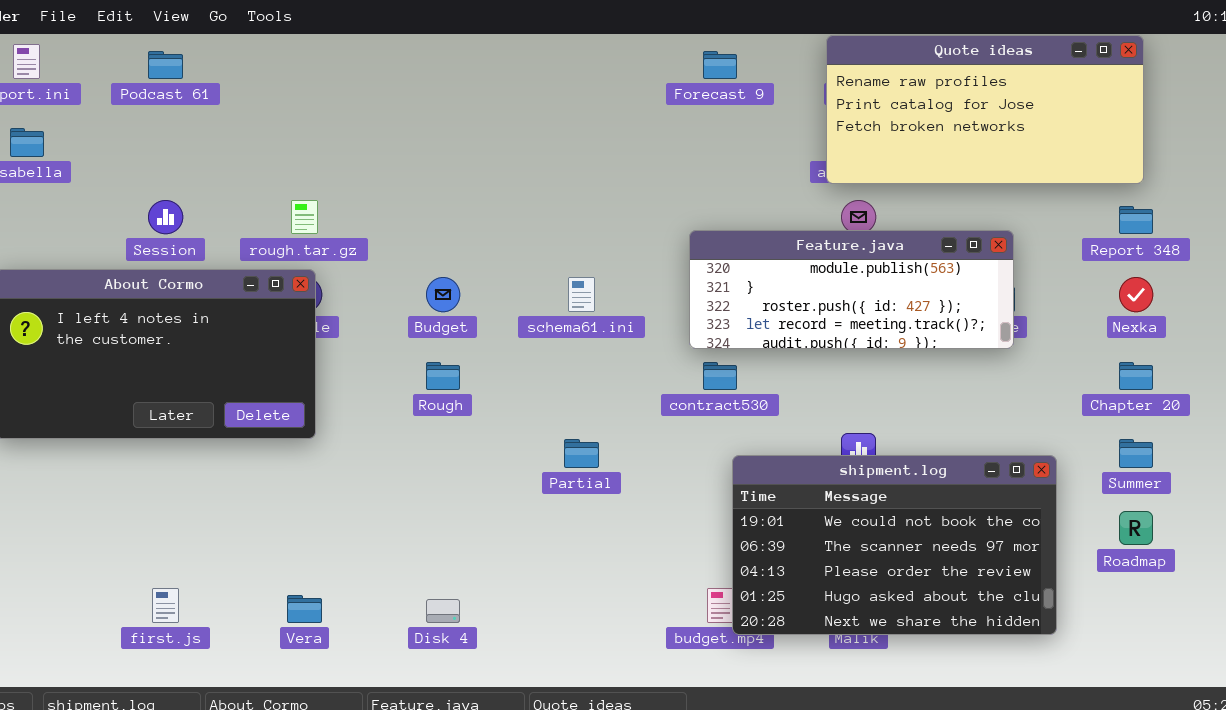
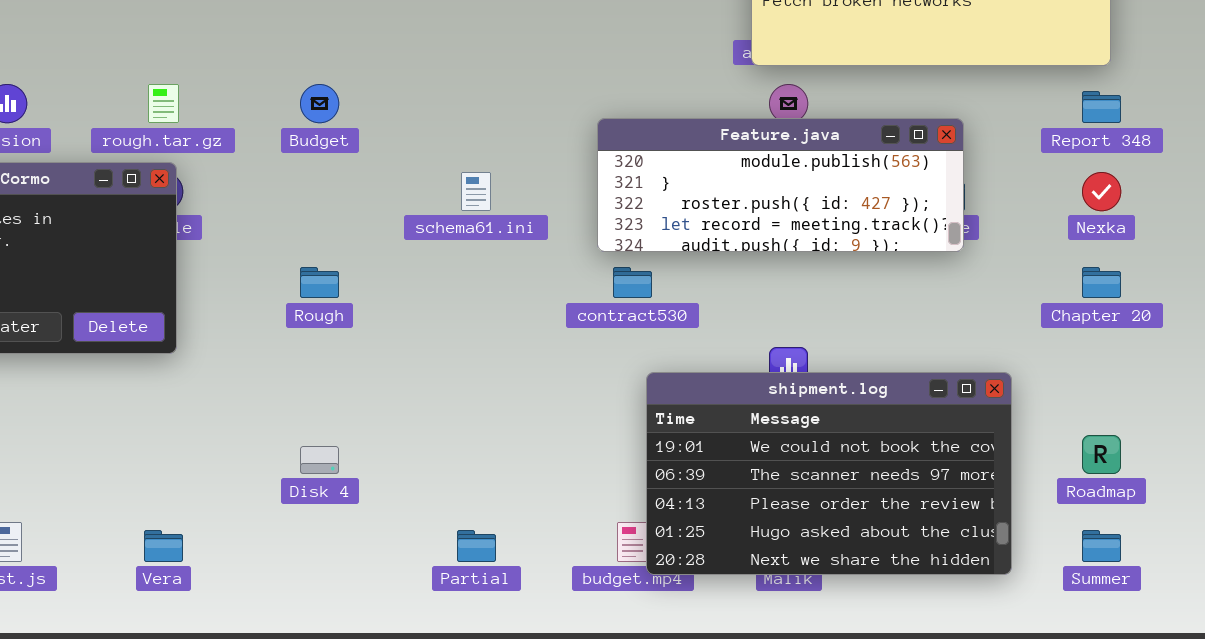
Budget: [426,277,460,312] -> [300,84,339,123], moved
Partial: [564,439,599,468] -> [457,530,496,562], moved
Summer: [1119,439,1153,468] -> [1082,530,1121,562], moved
Disk 4: [426,599,460,623] -> [300,446,339,474], moved

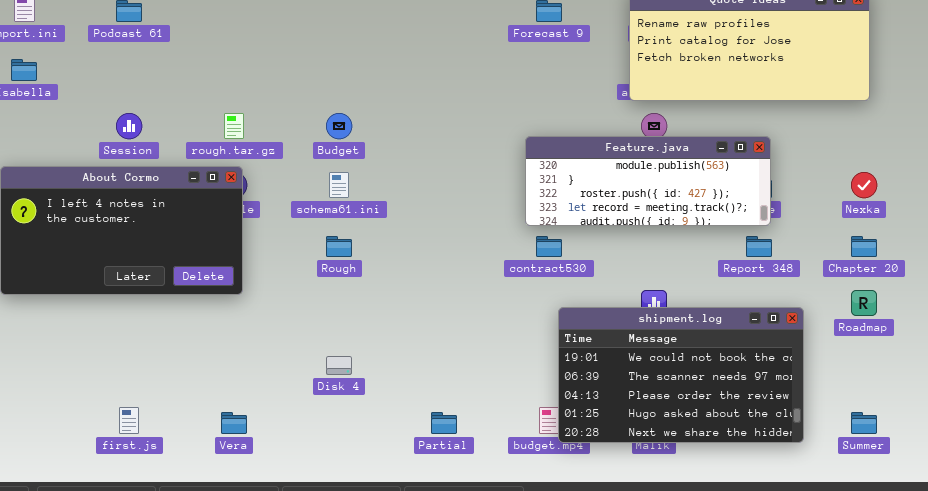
Report 348: [1082,91,1121,123] -> [746,236,772,257], moved
schema61.ini: [461,172,491,211] -> [329,172,349,198], moved
Roadmap: [1082,435,1121,474] -> [851,290,877,316], moved

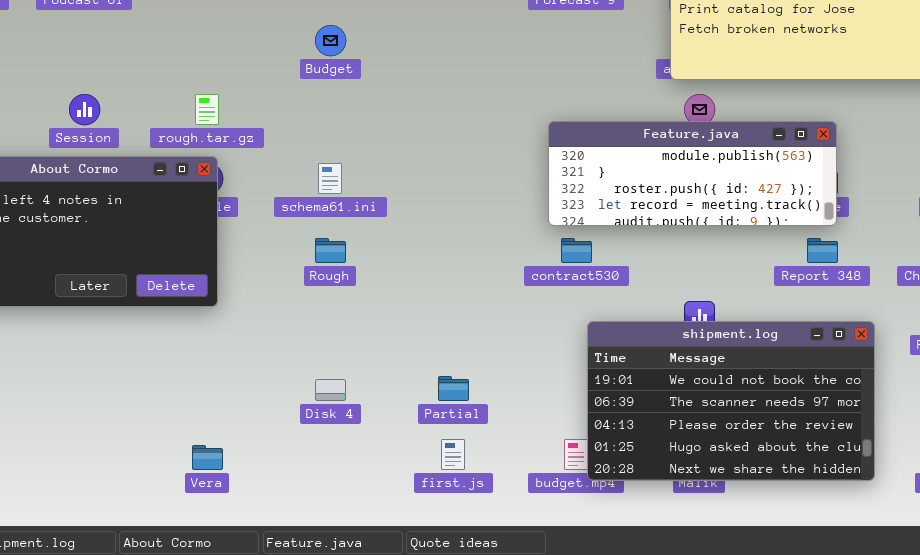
Budget: [326,113,352,139] -> [315,25,346,56], moved
first.js: [119,407,139,434] -> [441,439,465,470], moved
Partial: [431,412,457,434] -> [438,376,469,401], moved

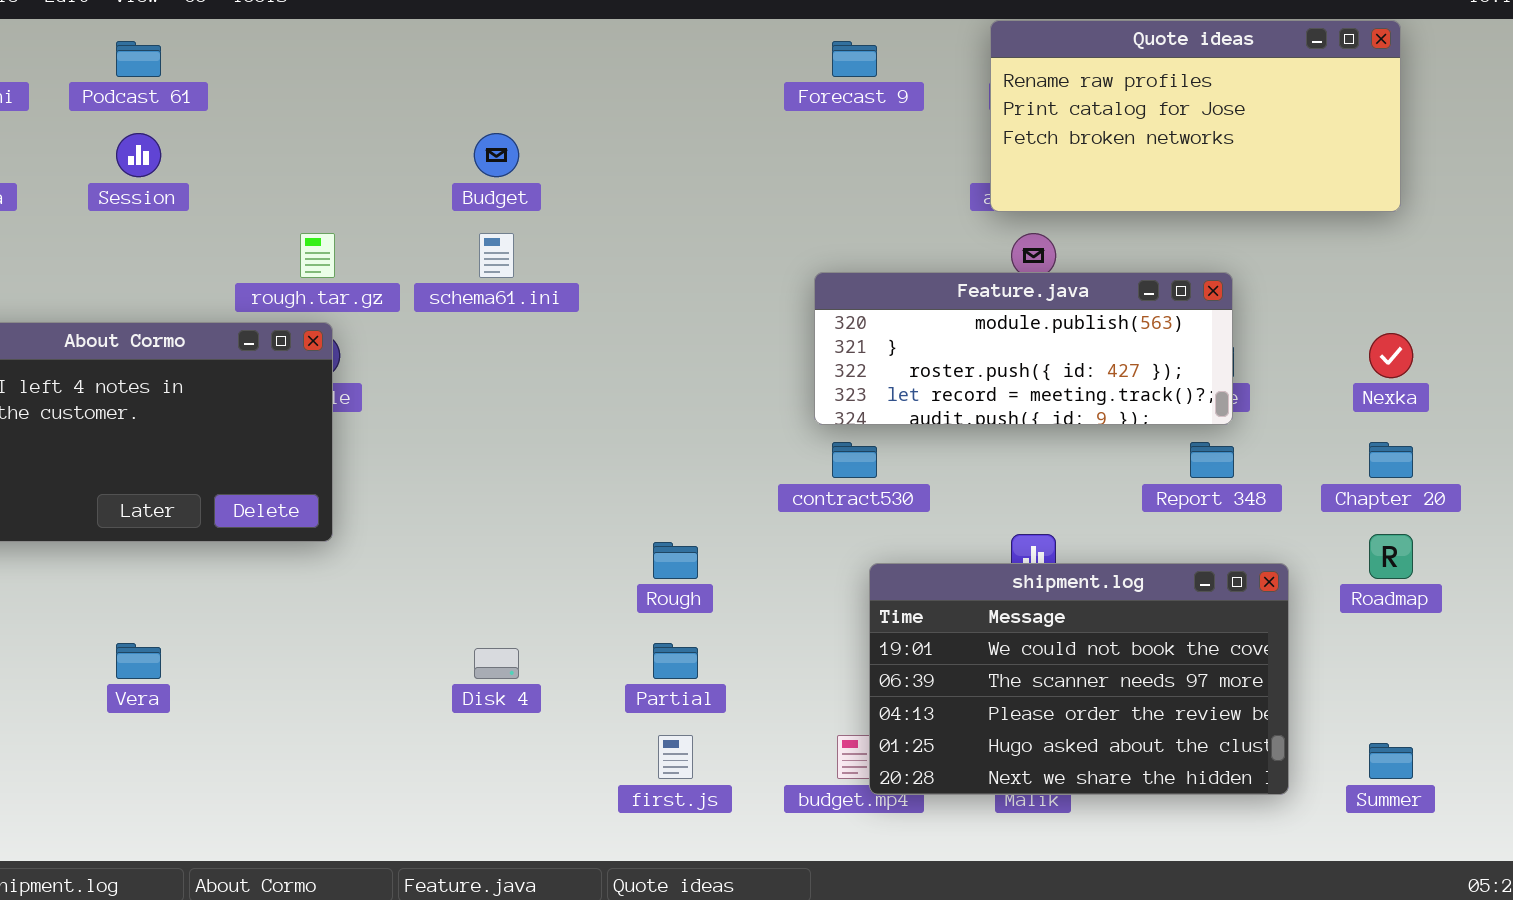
Session: [69,94,100,125] -> [116,133,161,177], moved
schema61.ini: [318,163,342,194] -> [479,233,514,278], moved
Rough: [315,238,346,263] -> [653,542,698,579], moved
Vera: [192,445,223,470] -> [116,643,161,679], moved

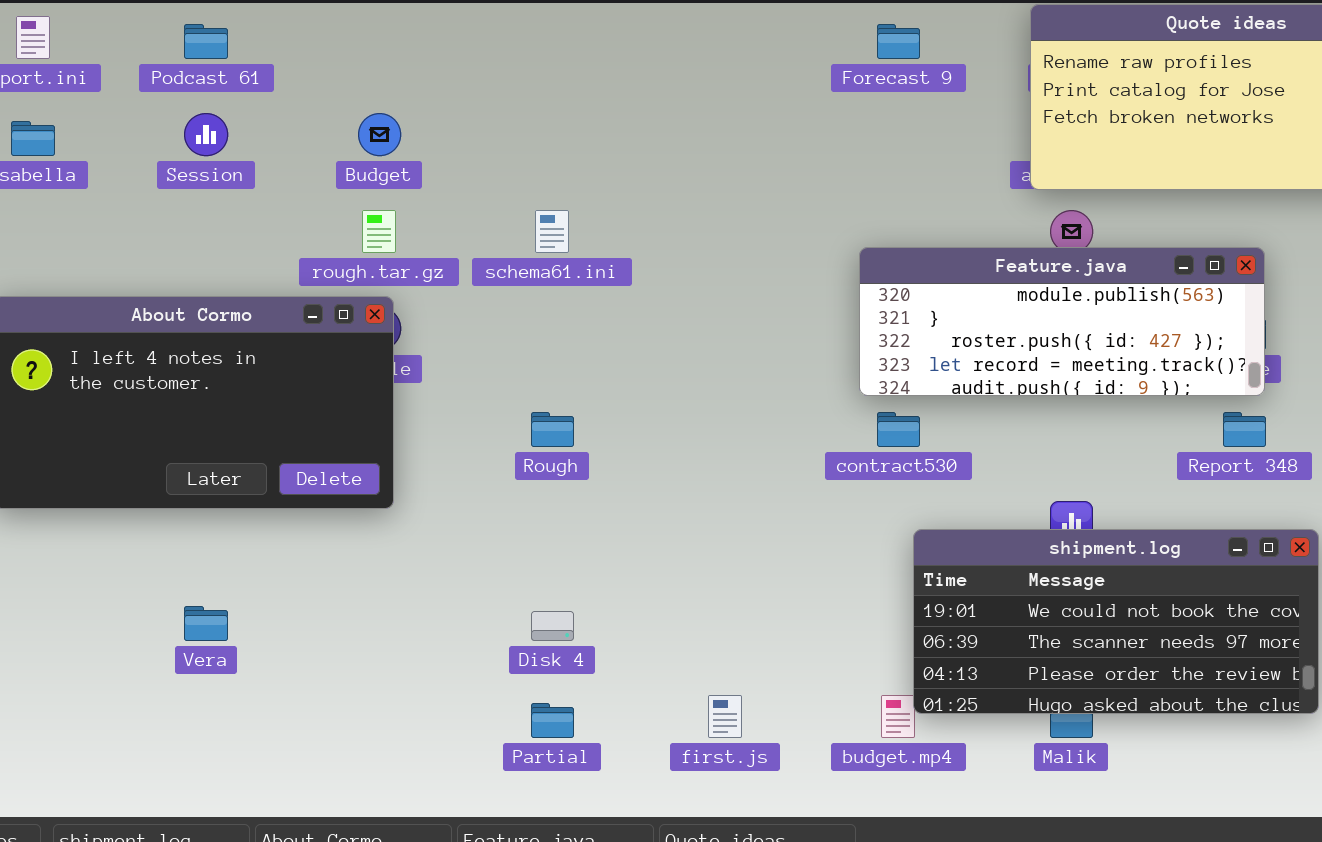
Budget: [474,133,519,177] -> [358,113,401,156], moved
Rough: [653,542,698,579] -> [531,412,574,447], moved
shipment.log: [869,563,1289,795] -> [913,529,1319,714], resized
Partial: [653,643,698,679] -> [531,703,574,738], moved

